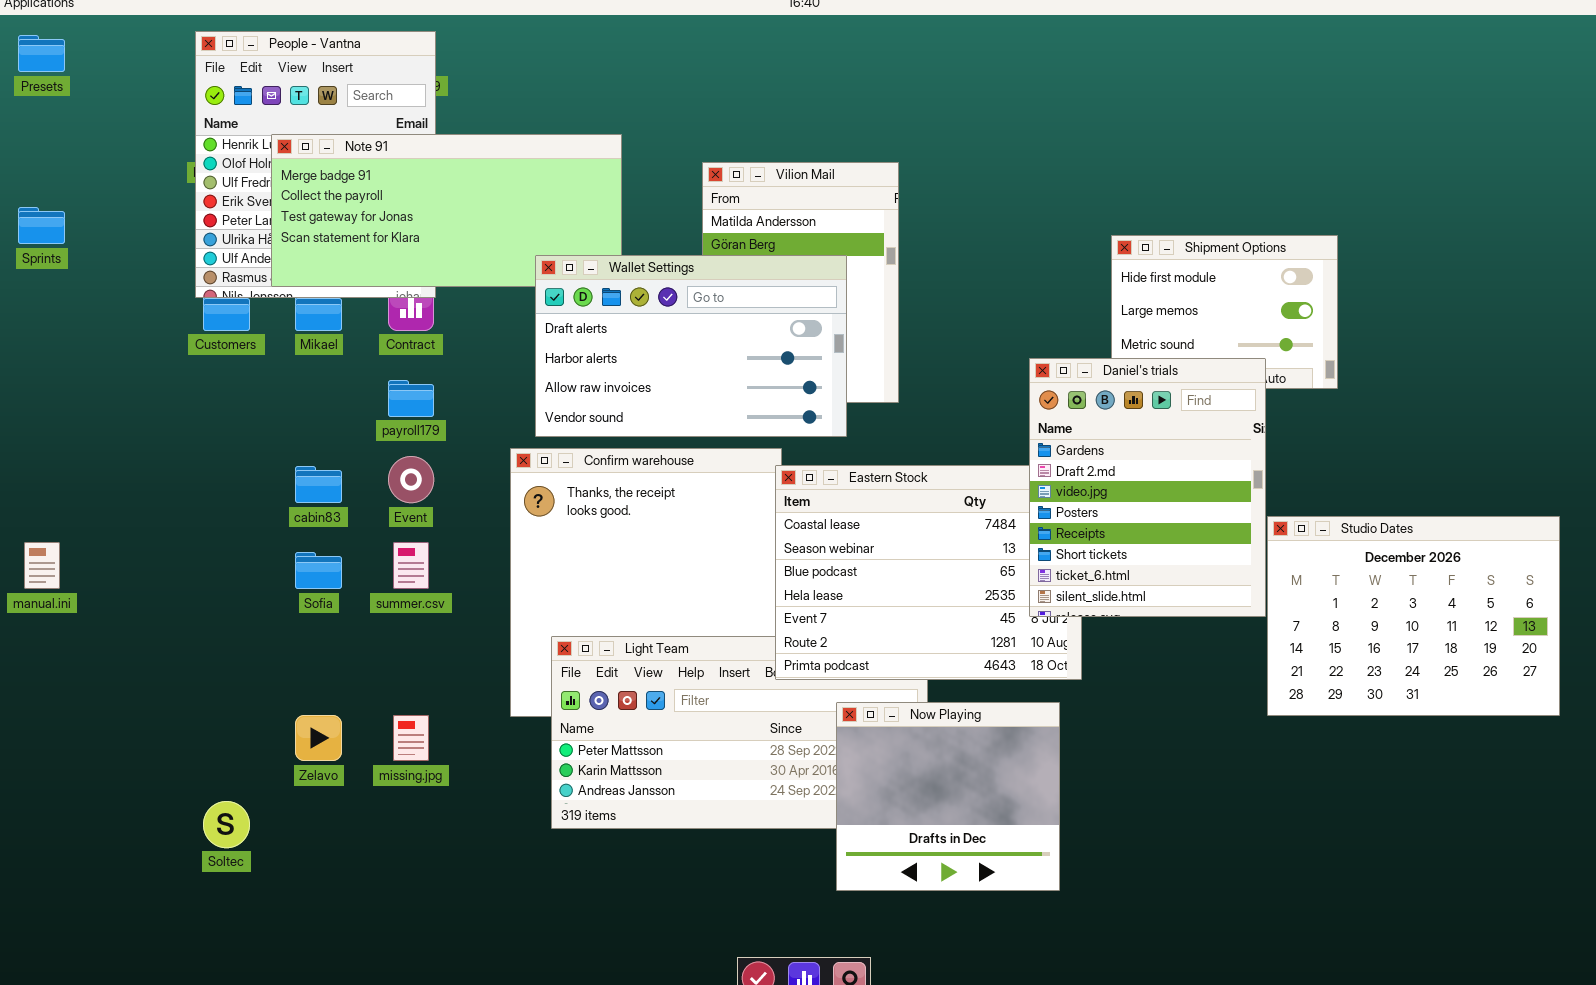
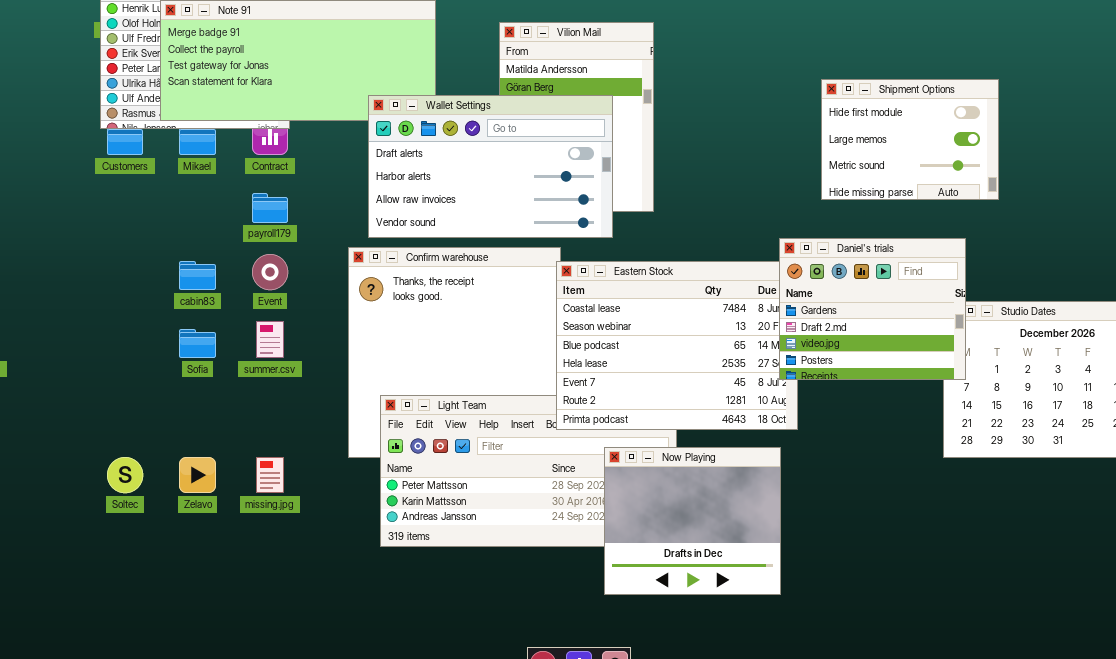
Daniel's trials: [1029,358,1266,617] -> [779,238,966,380], moved, resized
Soltec: [203,801,250,848] -> [107,457,143,493], moved

